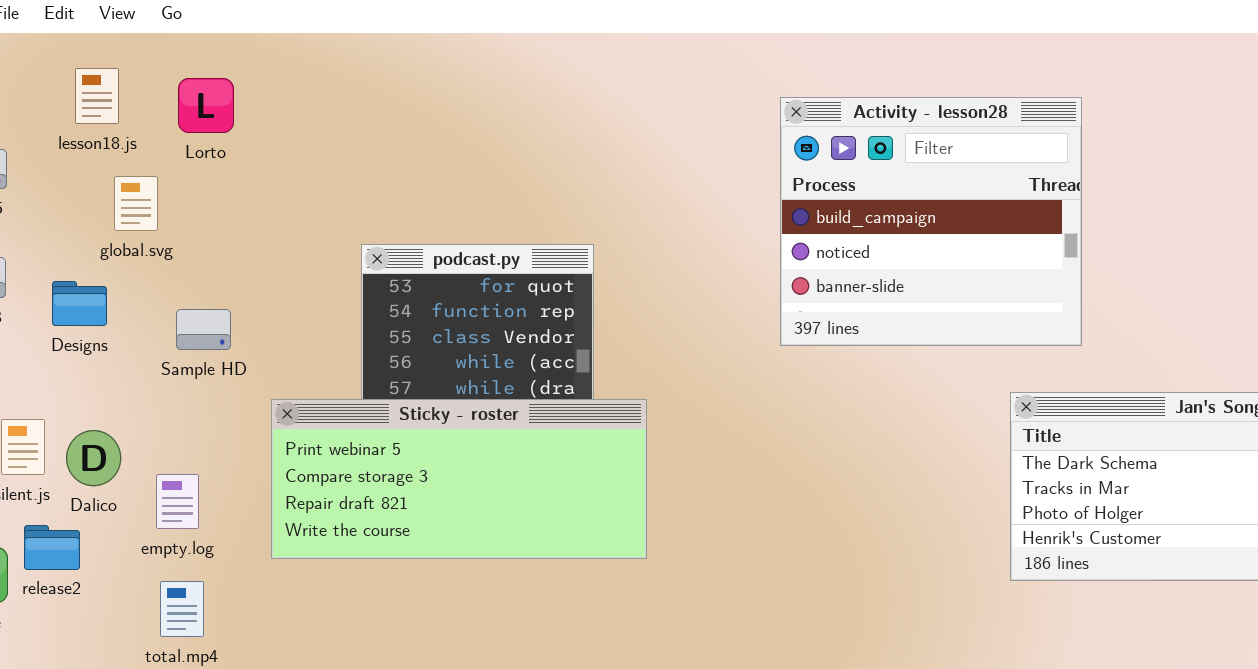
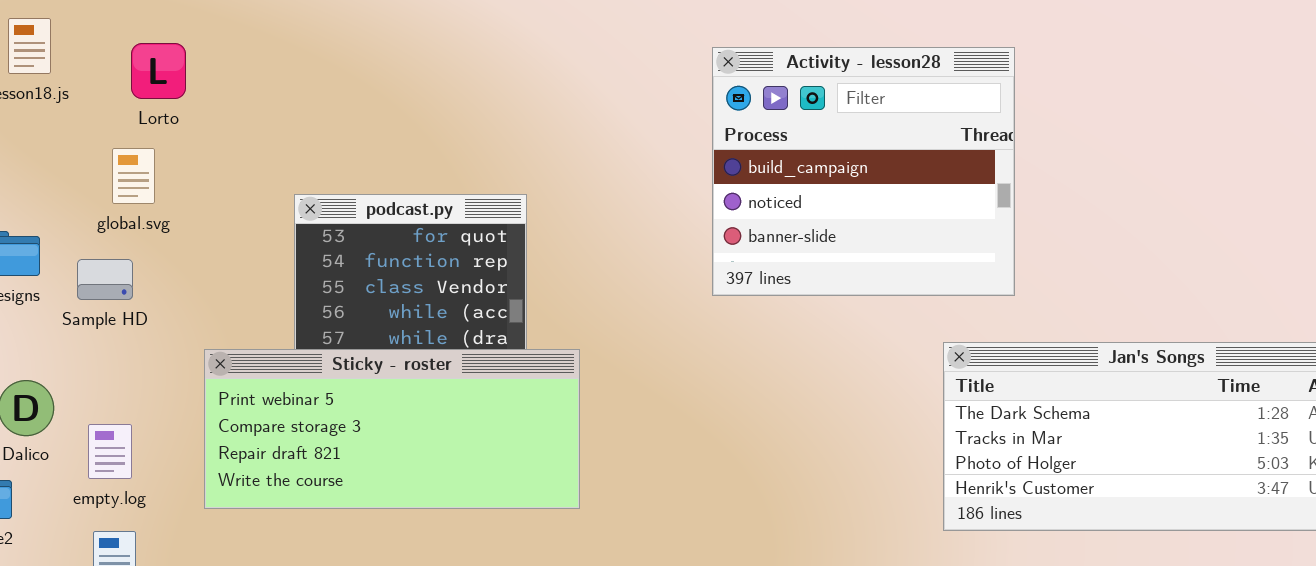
Lorto: [178,78,234,133] -> [131,43,186,99], moved
global.svg: [114,176,158,231] -> [112,148,155,204], moved
Sample HD: [176,309,231,350] -> [77,259,133,300], moved

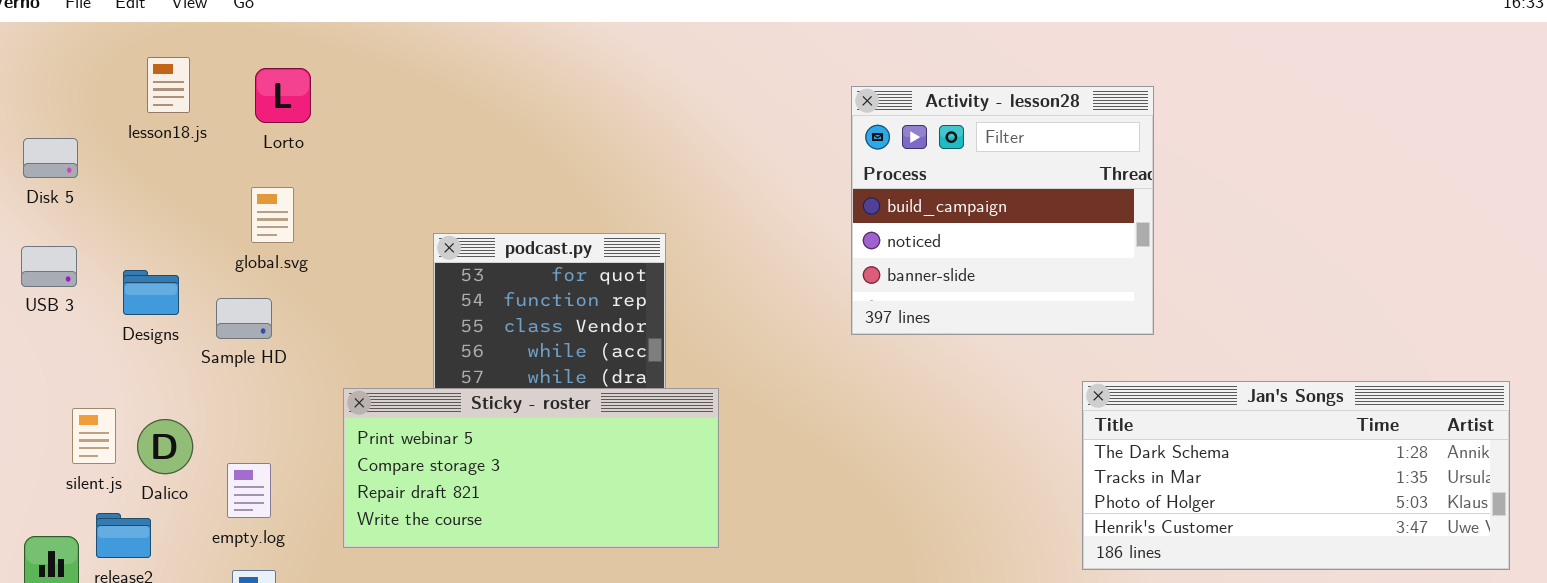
Lorto: [131,43,186,99] -> [255,68,311,123], moved

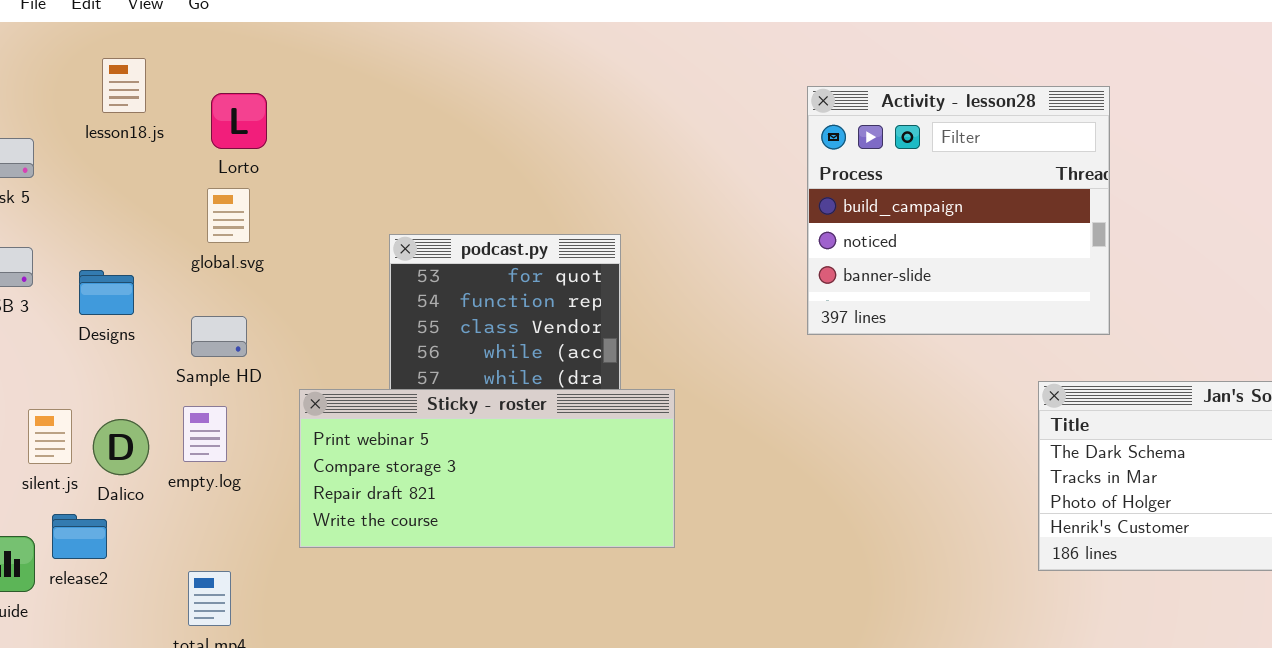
Lorto: [255,68,311,123] -> [211,93,267,149], moved
Sample HD: [216,298,272,339] -> [191,316,247,357], moved
empty.log: [227,463,271,518] -> [183,406,227,462], moved

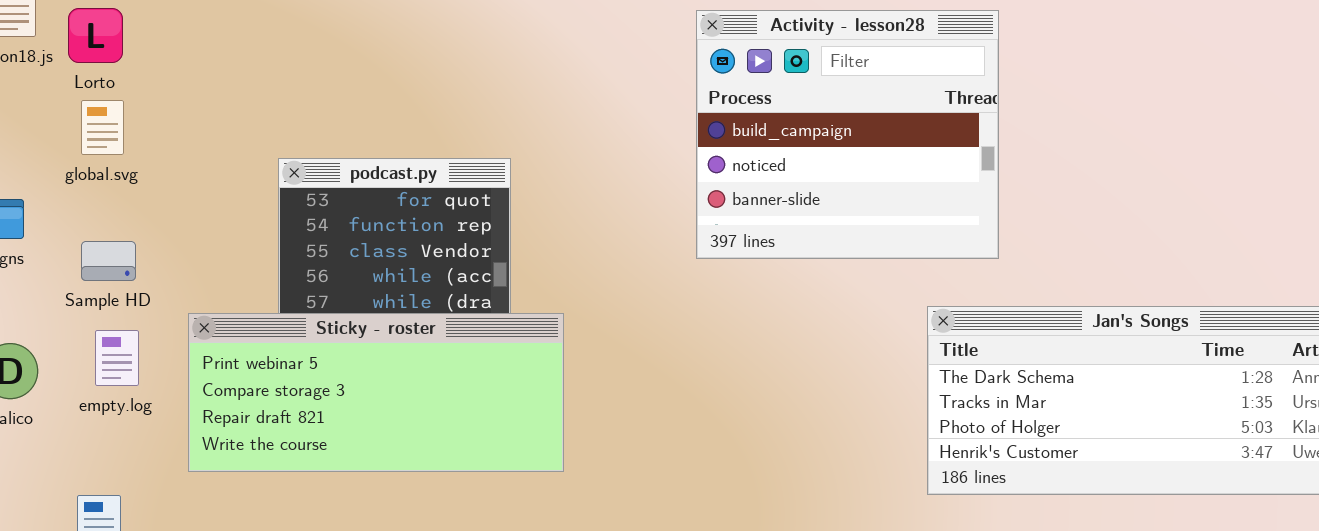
Lorto: [211,93,267,149] -> [68,8,123,63], moved
global.svg: [207,188,250,243] -> [81,100,124,155], moved
empty.log: [183,406,227,462] -> [95,330,139,386], moved

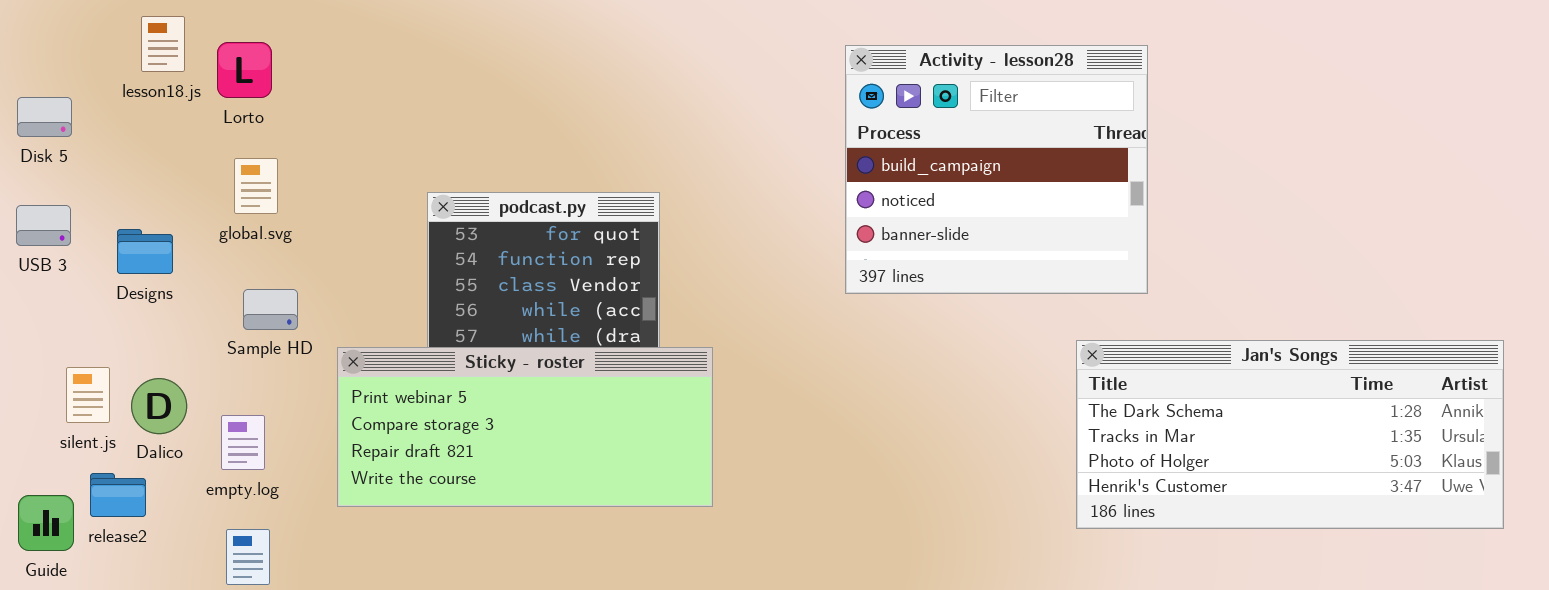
global.svg: [81,100,124,155] -> [234,158,278,214], moved
Sample HD: [81,241,136,281] -> [243,289,298,330], moved
empty.log: [95,330,139,386] -> [221,415,265,470], moved

